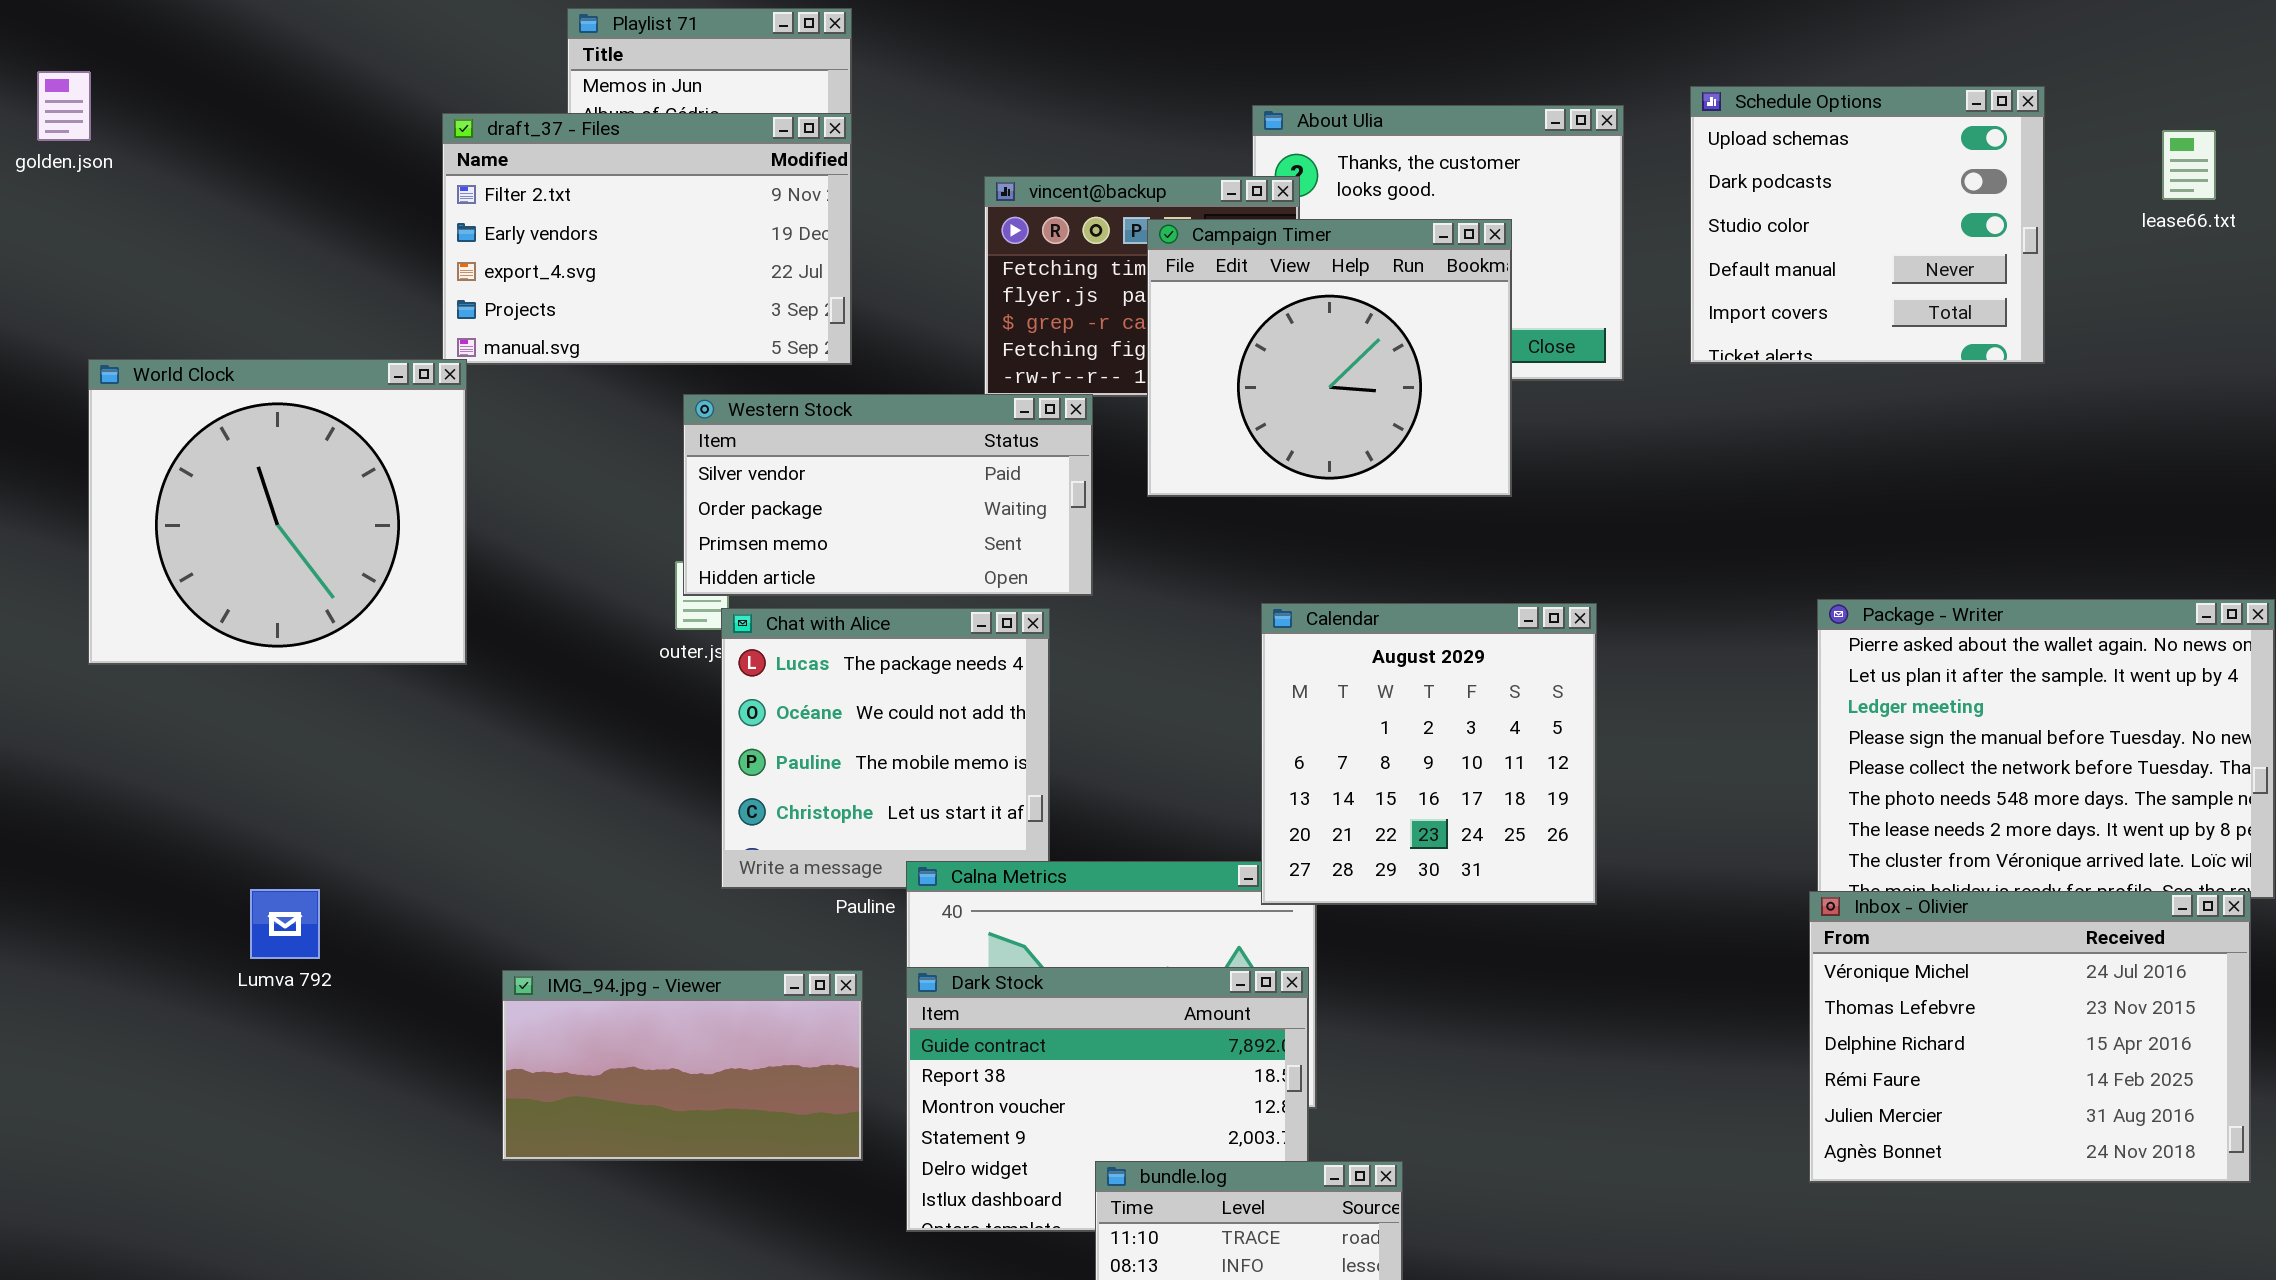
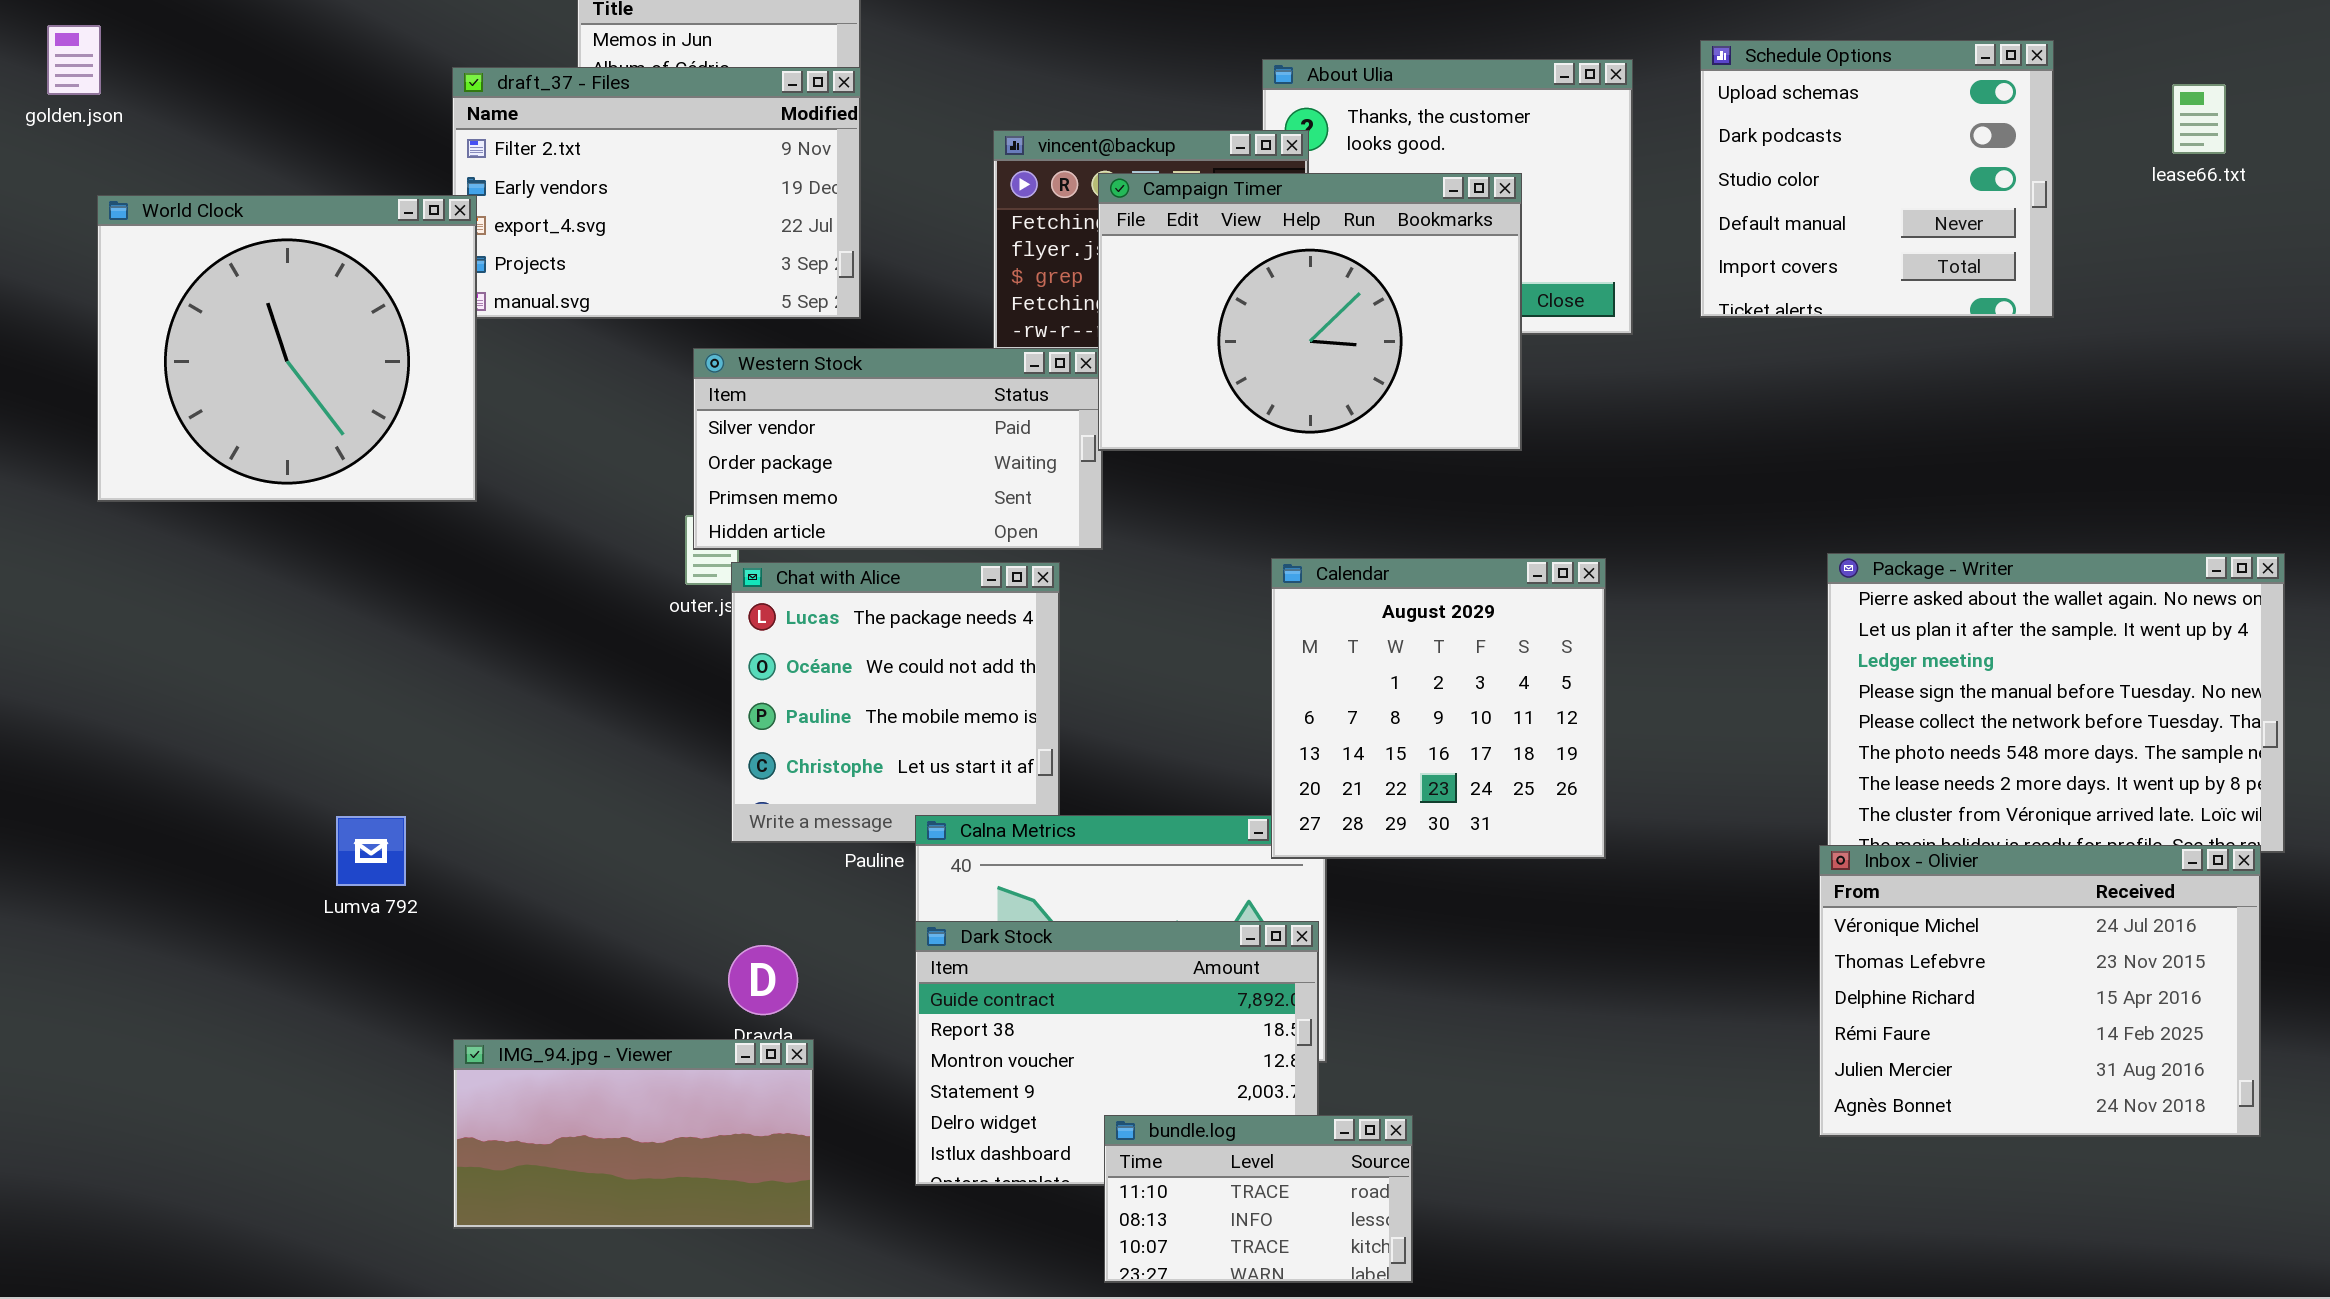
Campaign Timer: [1147,219,1512,497] -> [1098,173,1522,451], resized
World Clock: [88,359,467,665] -> [97,195,477,502], moved
Lumva 792: [250,889,320,959] -> [336,816,406,886], moved
IMG_94.jpg - Viewer: [502,970,863,1161] -> [453,1039,814,1229], moved

